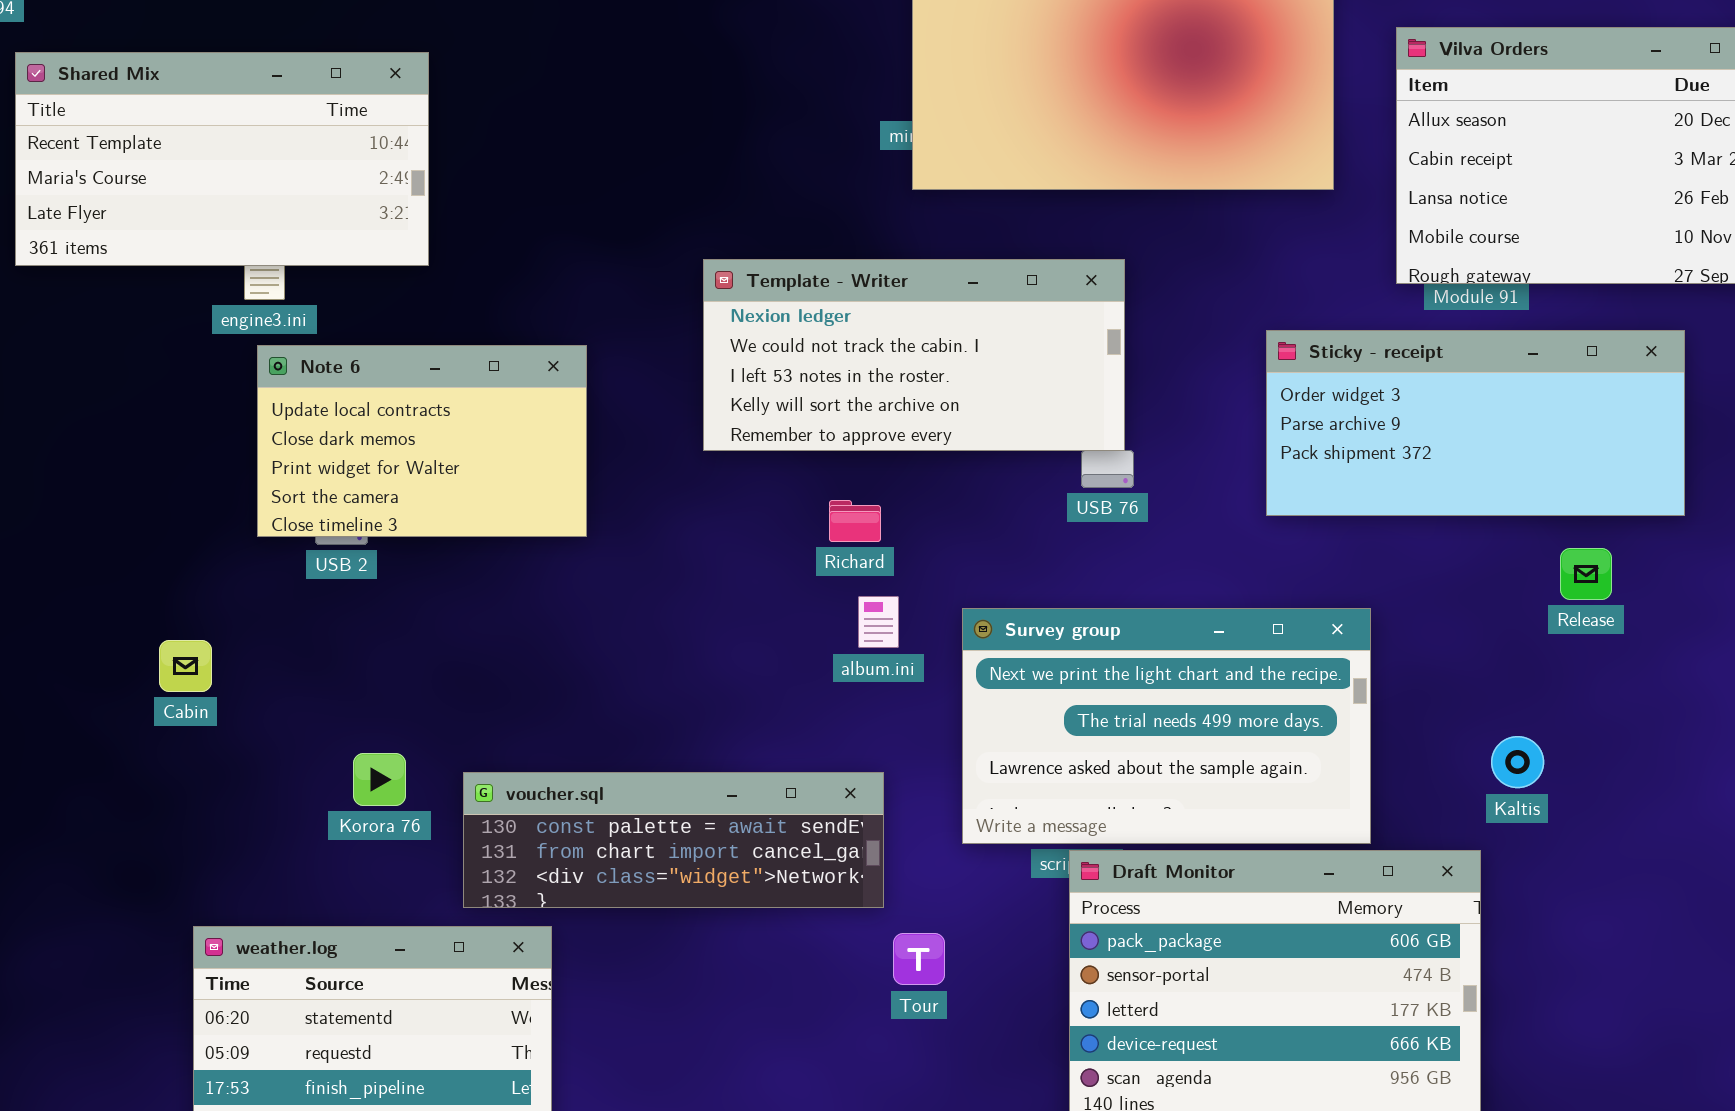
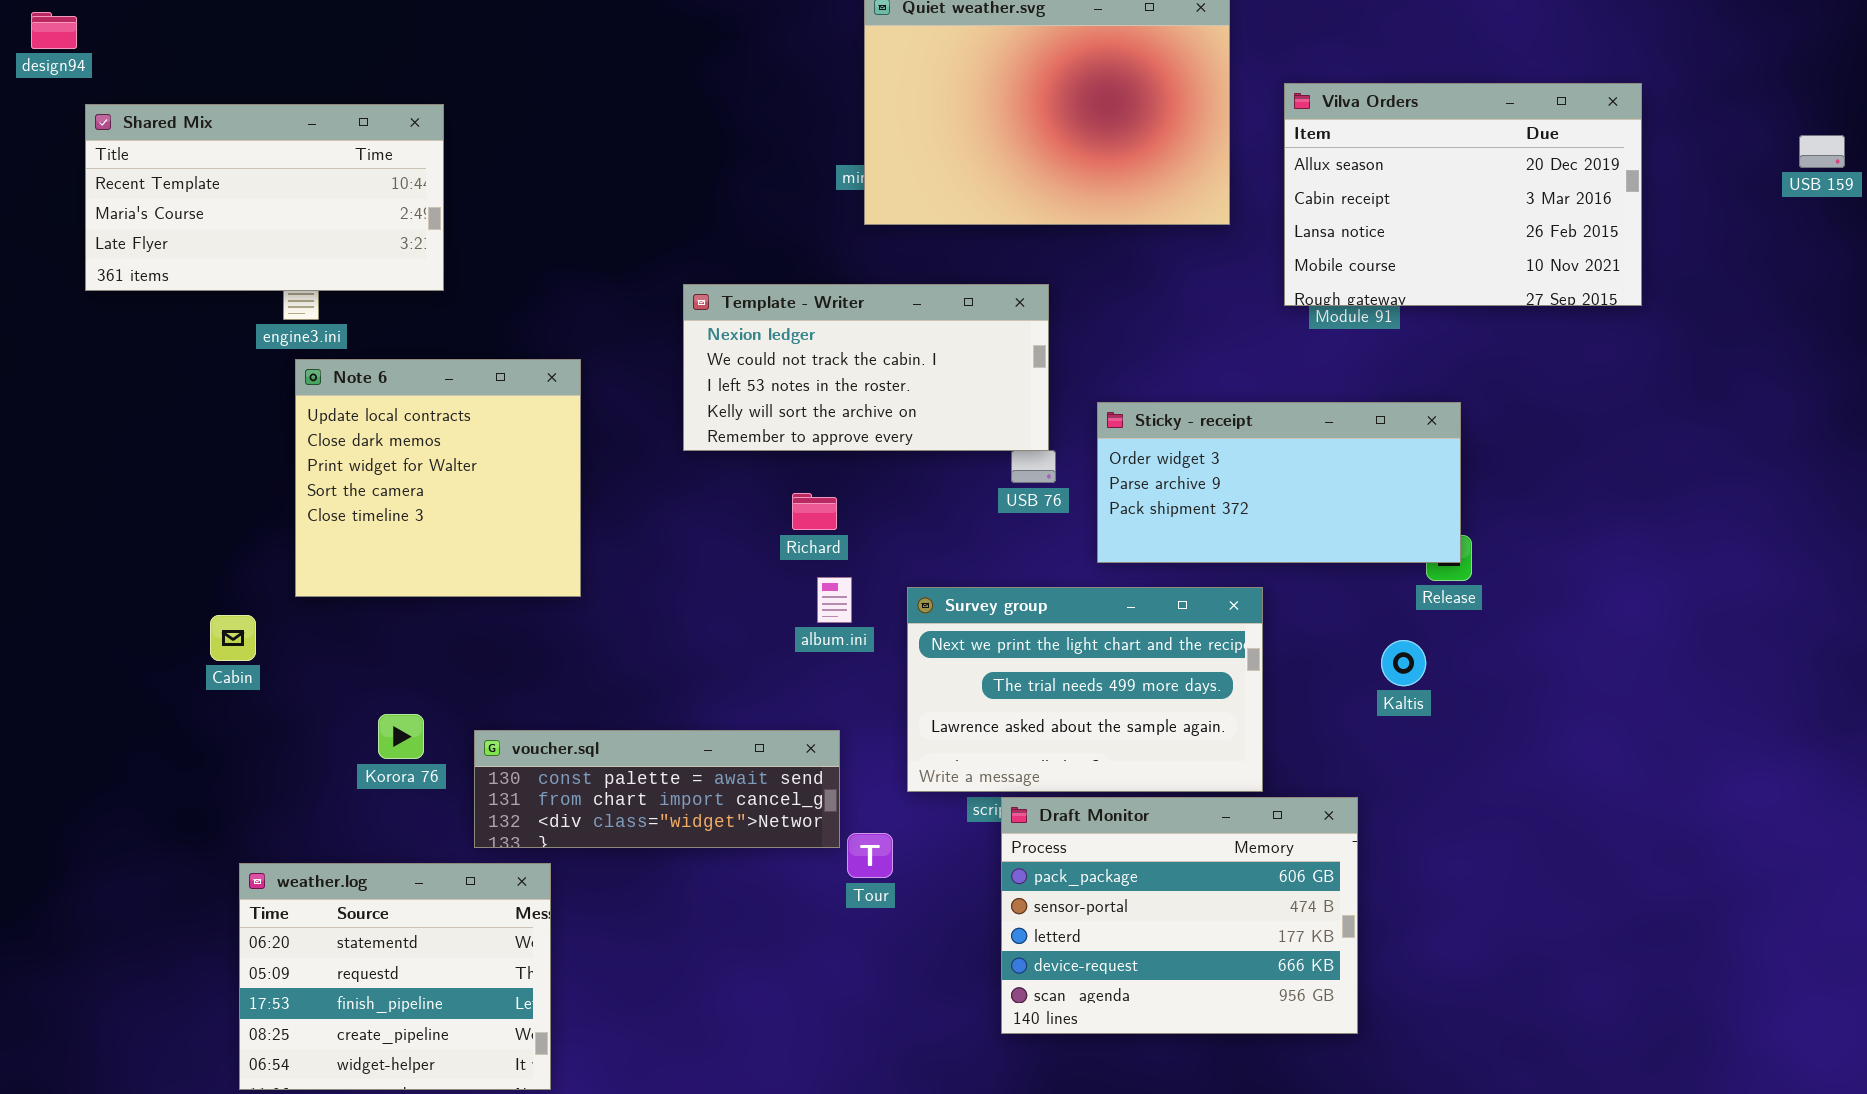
Sticky - receipt: [1266,330,1685,516] -> [1097,402,1461,563], moved
Note 6: [257,345,587,537] -> [295,359,581,597], resized
Kaltis: [1491,736,1544,788] -> [1381,640,1426,686], moved
Tour: [893,933,945,985] -> [847,833,893,878], moved

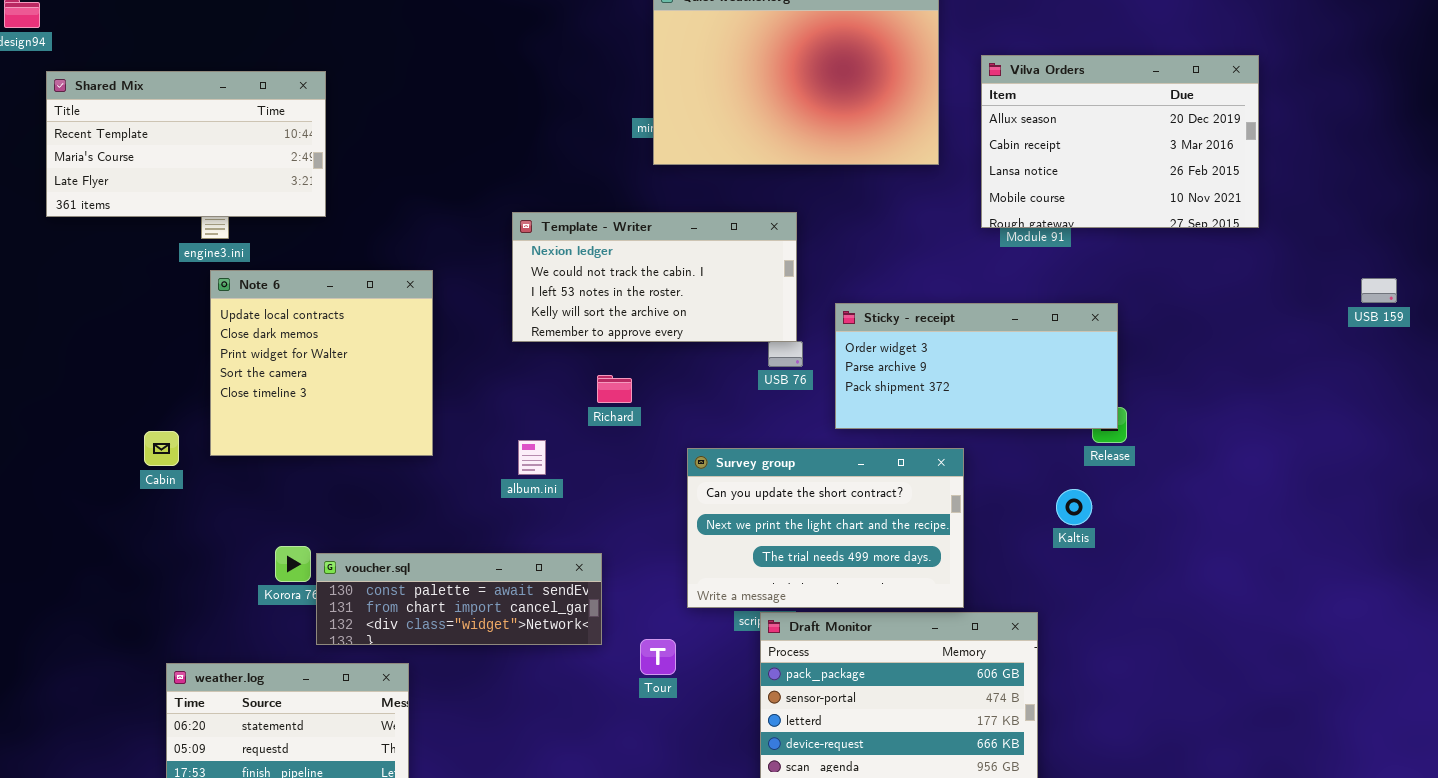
USB 159: [1799,135,1845,168] -> [1361,278,1397,303], moved
album.ini: [817,577,852,623] -> [518,440,546,475], moved
Survey group: [907,587,1263,792] -> [687,448,964,608], scrolled up 1 row
Cabin: [210,615,256,661] -> [144,431,179,466], moved
voucher.sql: [474,730,840,848] -> [316,553,602,645], moved

